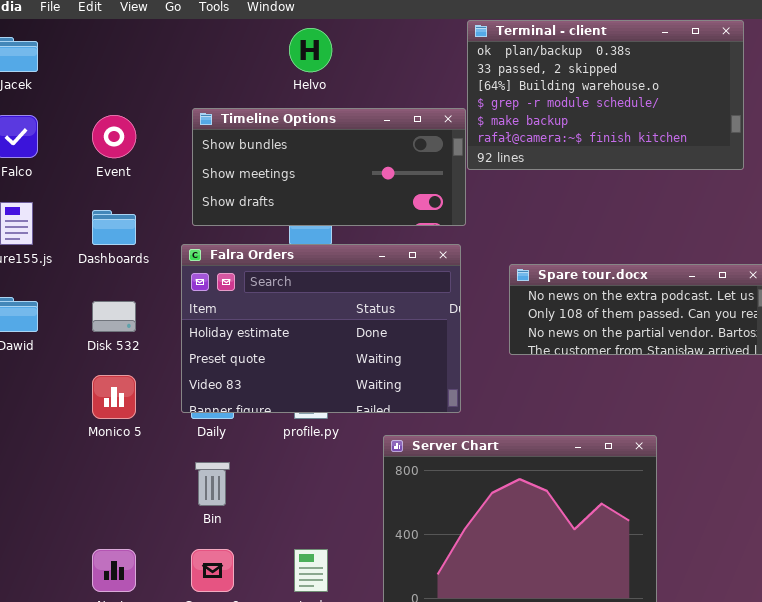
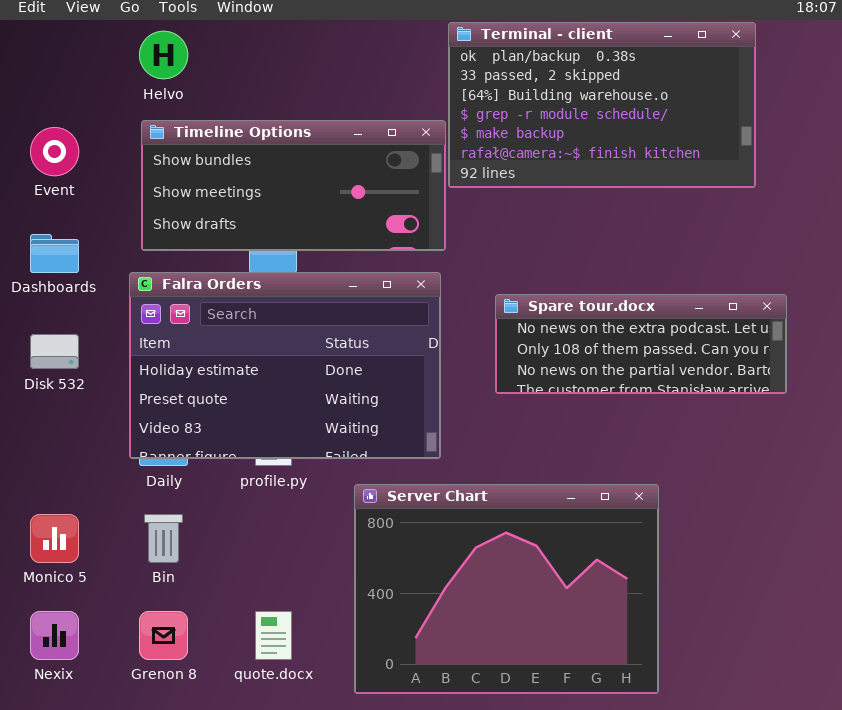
Helvo: [289,28,332,72] -> [139,31,188,79], moved
Monico 5: [92,375,136,419] -> [30,514,79,563], moved

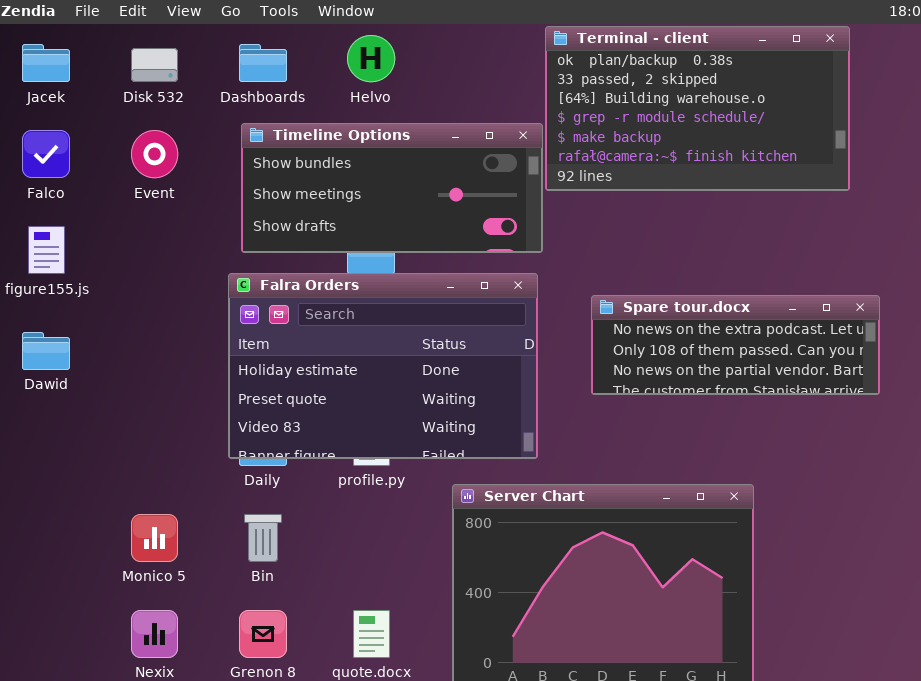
Helvo: [139,31,188,79] -> [347,35,395,82], moved
Dashboards: [30,234,79,273] -> [239,44,287,82], moved
Disk 532: [30,334,79,369] -> [131,48,178,82], moved

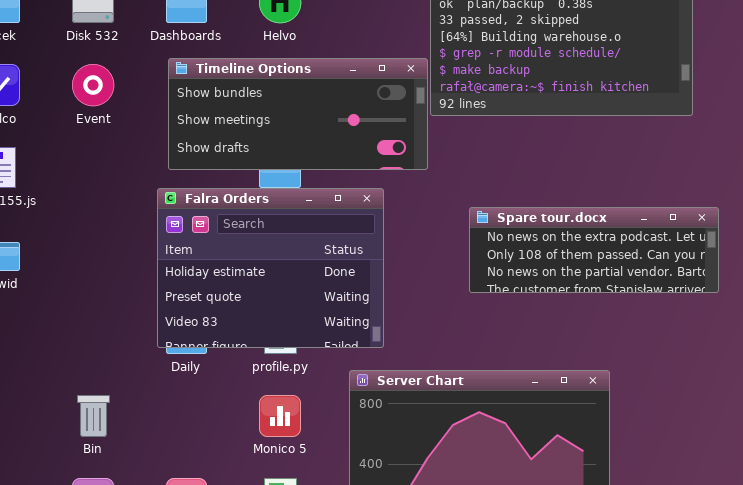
Falra Orders: [228,273,538,459] -> [157,188,384,348], resized
Monico 5: [131,514,178,562] -> [259,395,301,437], moved
Bin: [244,514,282,562] -> [77,395,110,437], moved

